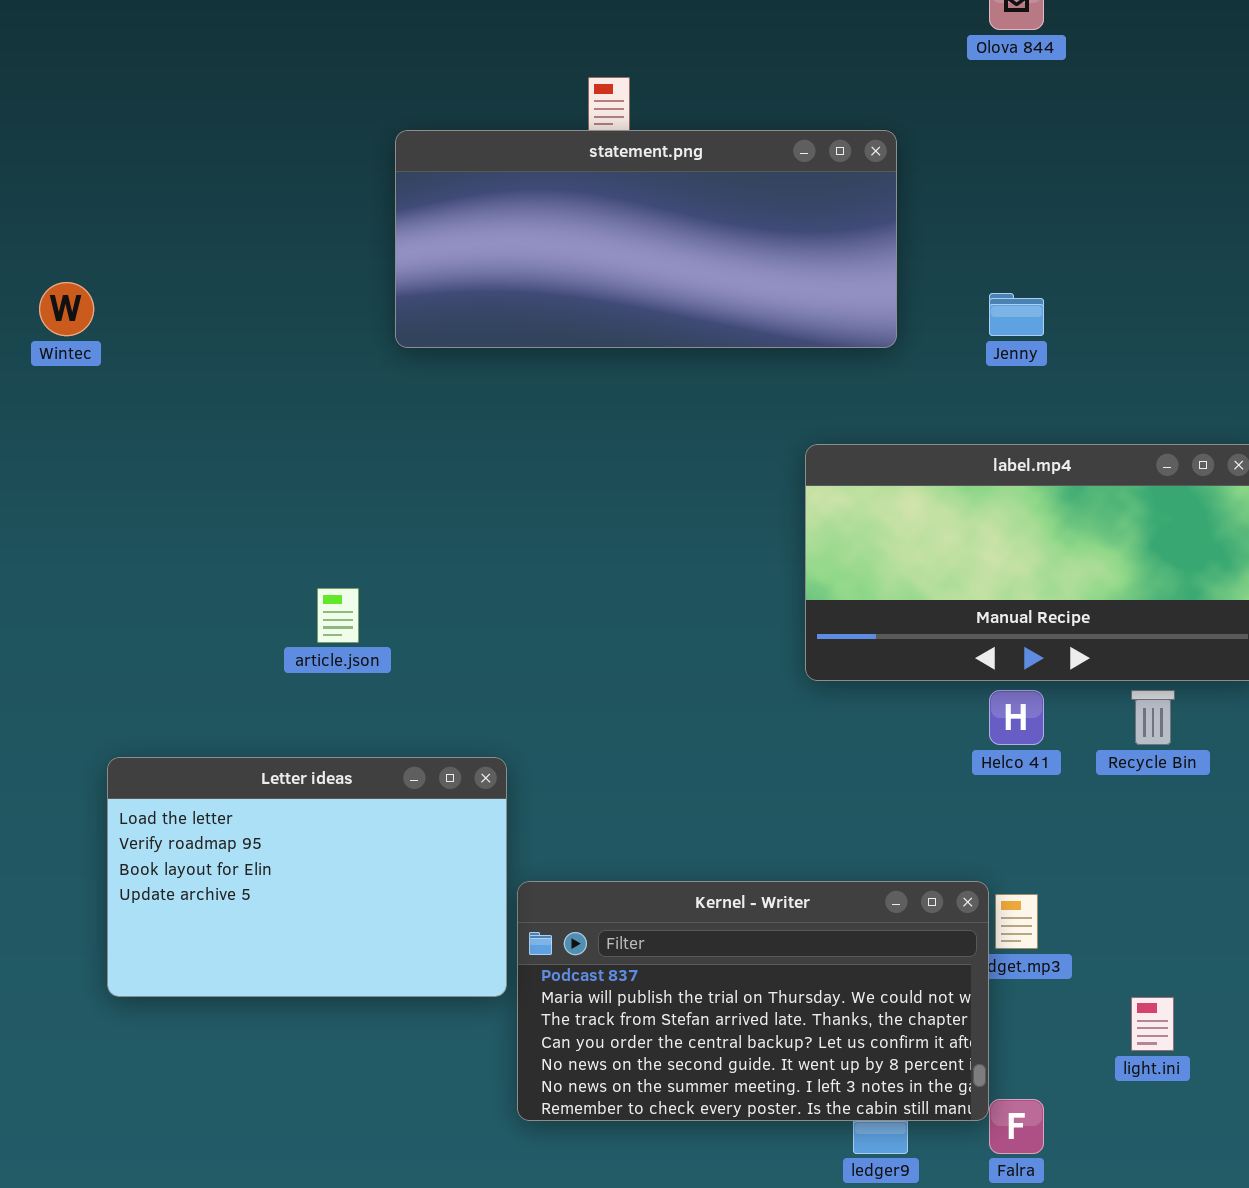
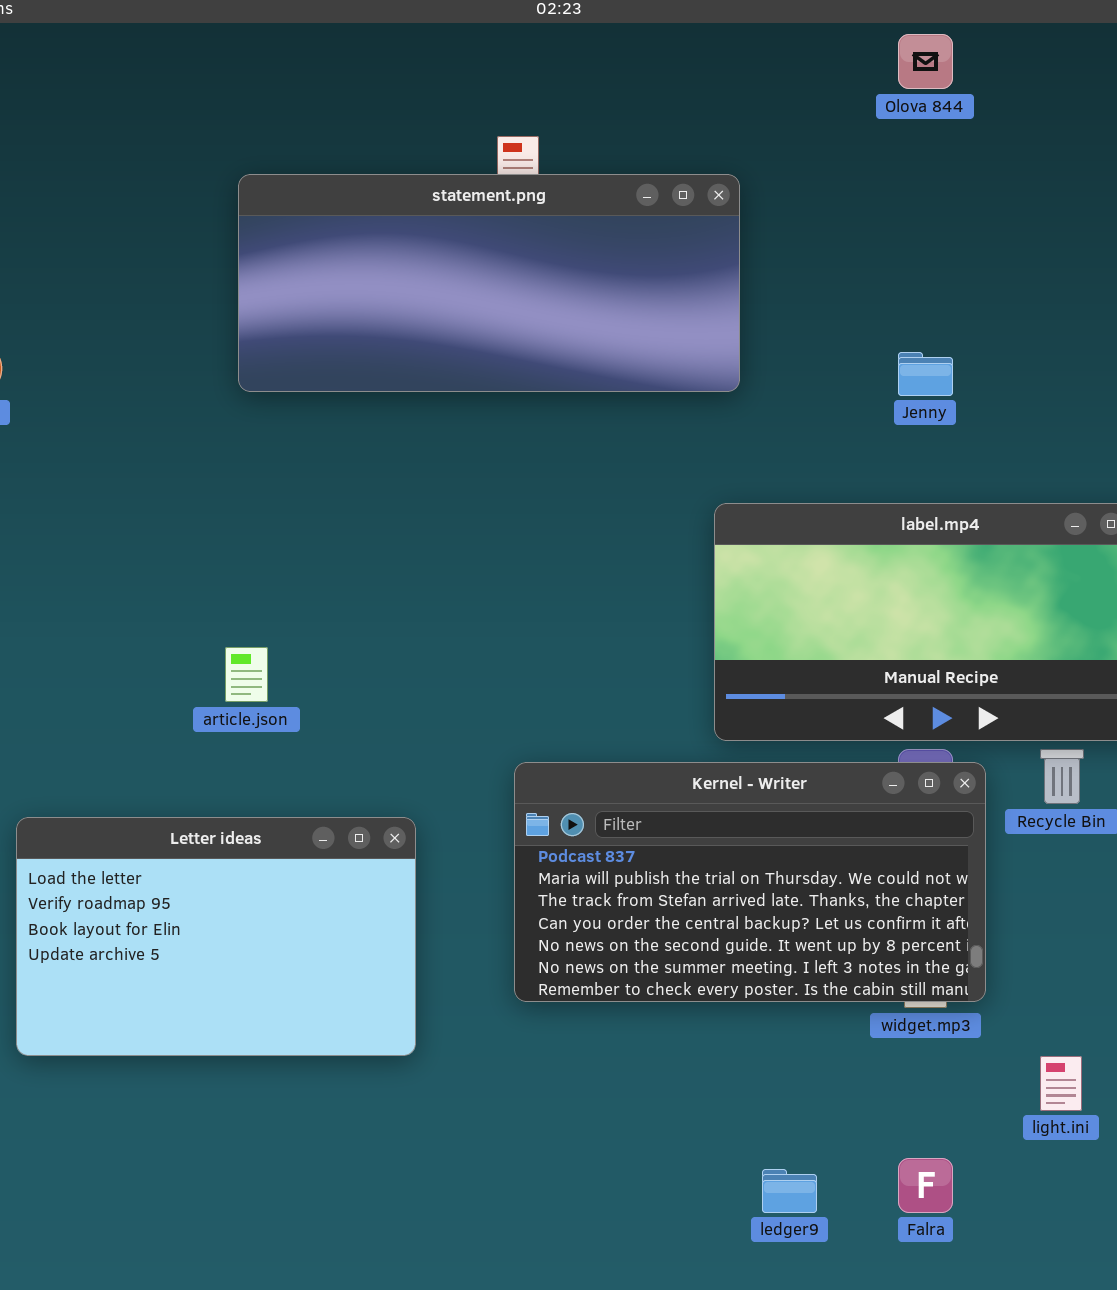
statement.png: [395,130,897,348] -> [238,174,740,392], moved
Kernel - Writer: [517,881,989,1121] -> [514,762,986,1002], moved

